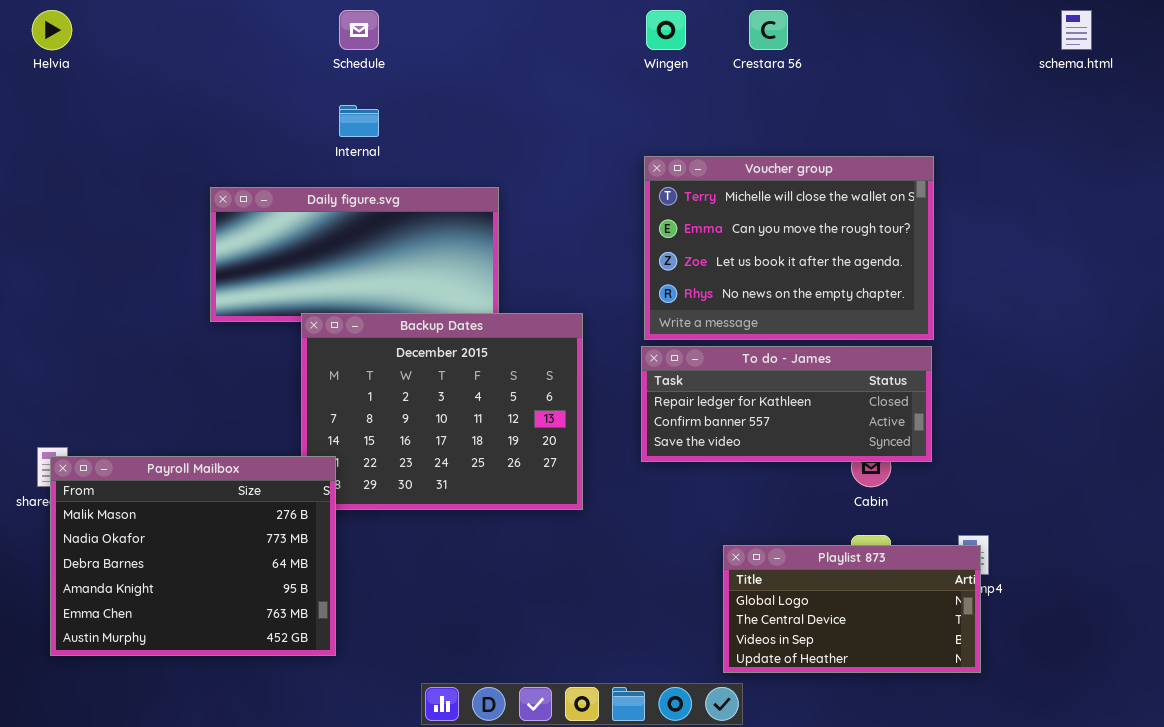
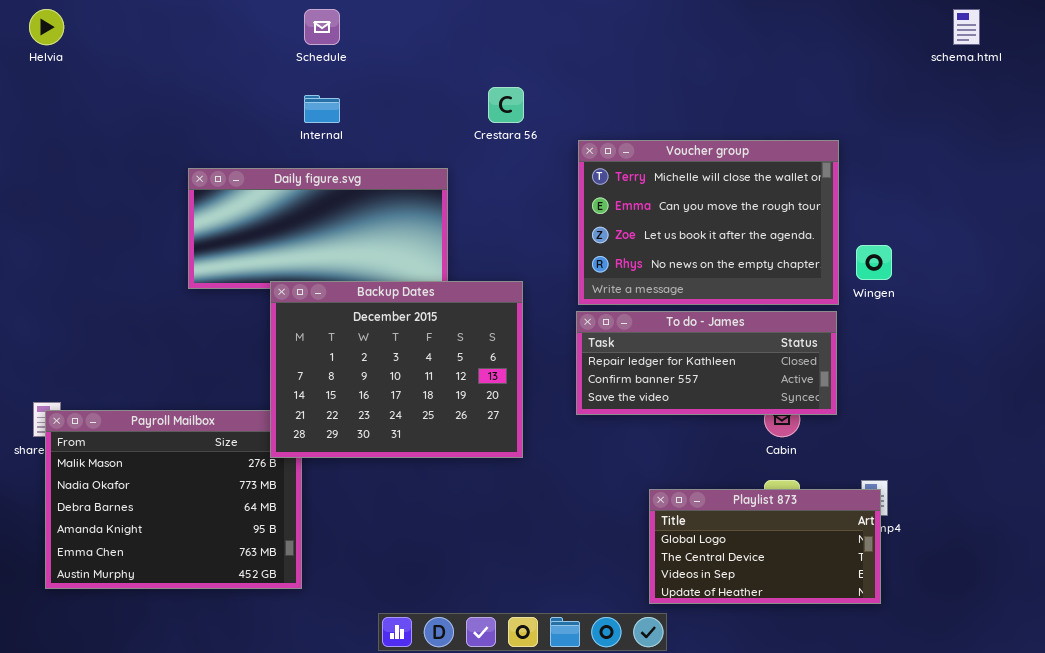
Wingen: [646,10,686,50] -> [856,245,892,280], moved
Crestara 56: [749,10,788,50] -> [488,87,524,123], moved
Backup Dates: [301,313,583,510] -> [270,281,523,458], raised

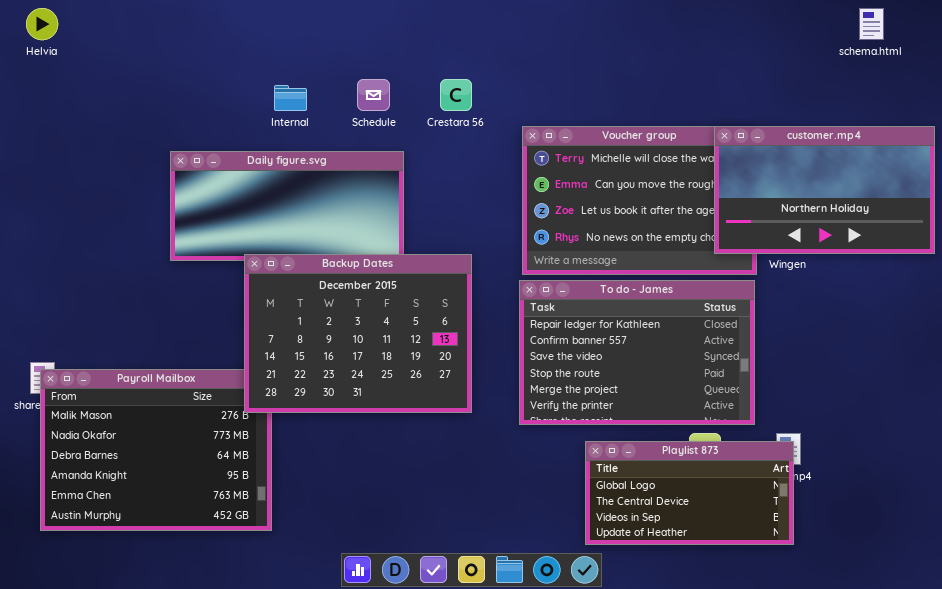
Schedule: [304,9,340,45] -> [357,79,390,111], moved
customer.mp4: none -> [714,126,935,254], opened
To do - James: [576,311,837,415] -> [519,280,755,425], resized

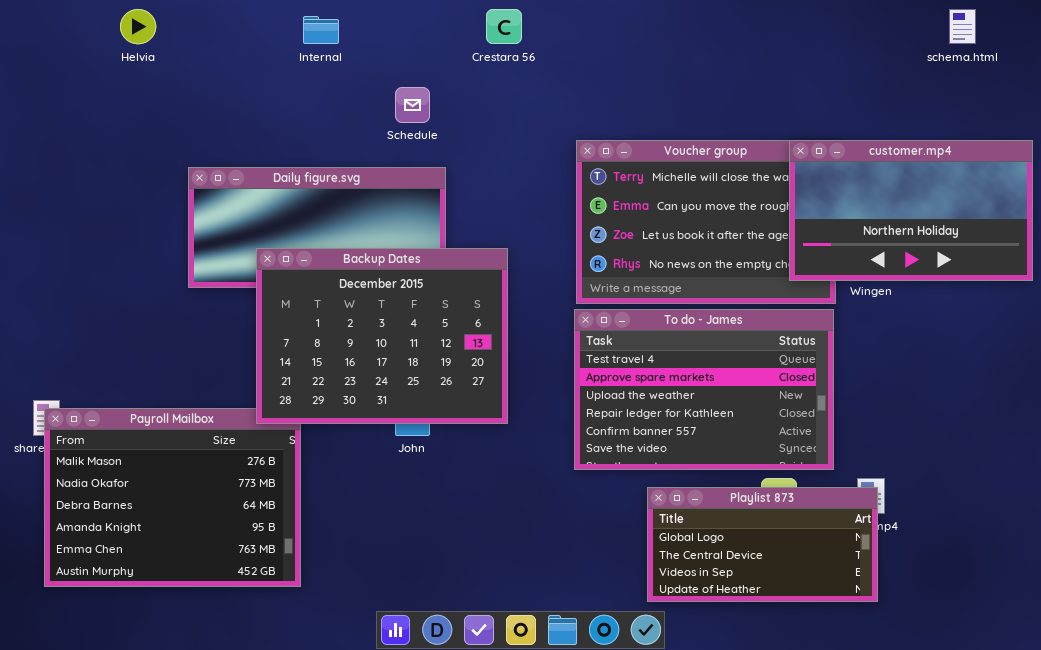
Helvia: [26,8,58,40] -> [120,9,156,44], moved
Crestara 56: [440,79,472,111] -> [486,9,522,44], moved
Internal: [274,85,307,111] -> [303,16,339,44], moved
Backup Dates: [244,254,472,413] -> [256,248,508,424], moved
To do - James: [519,280,755,425] -> [574,309,834,470], scrolled up 3 rows

